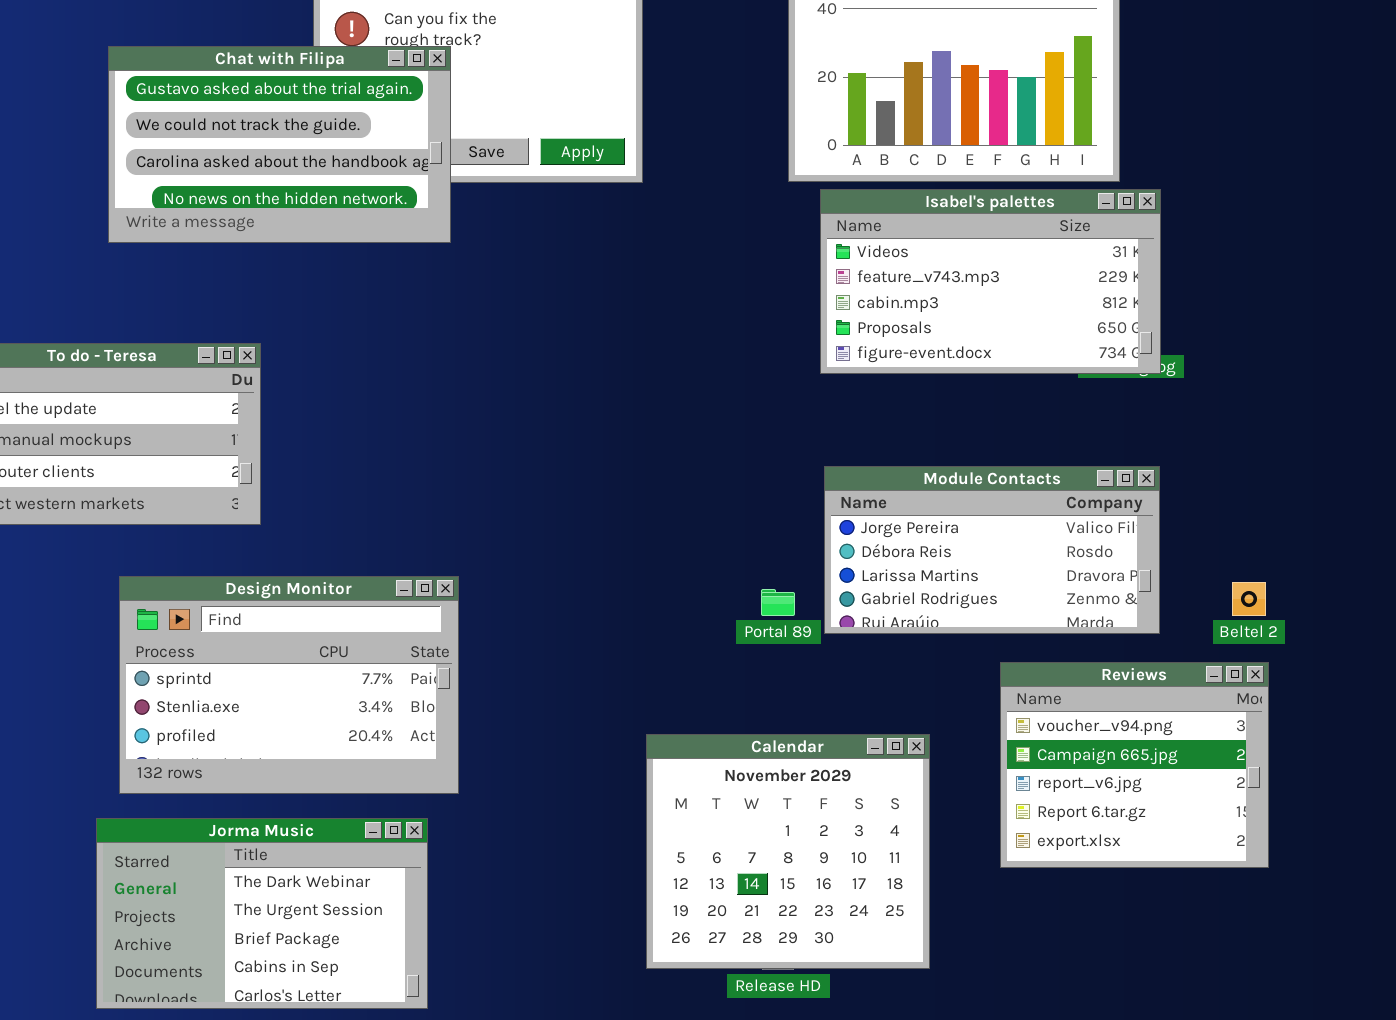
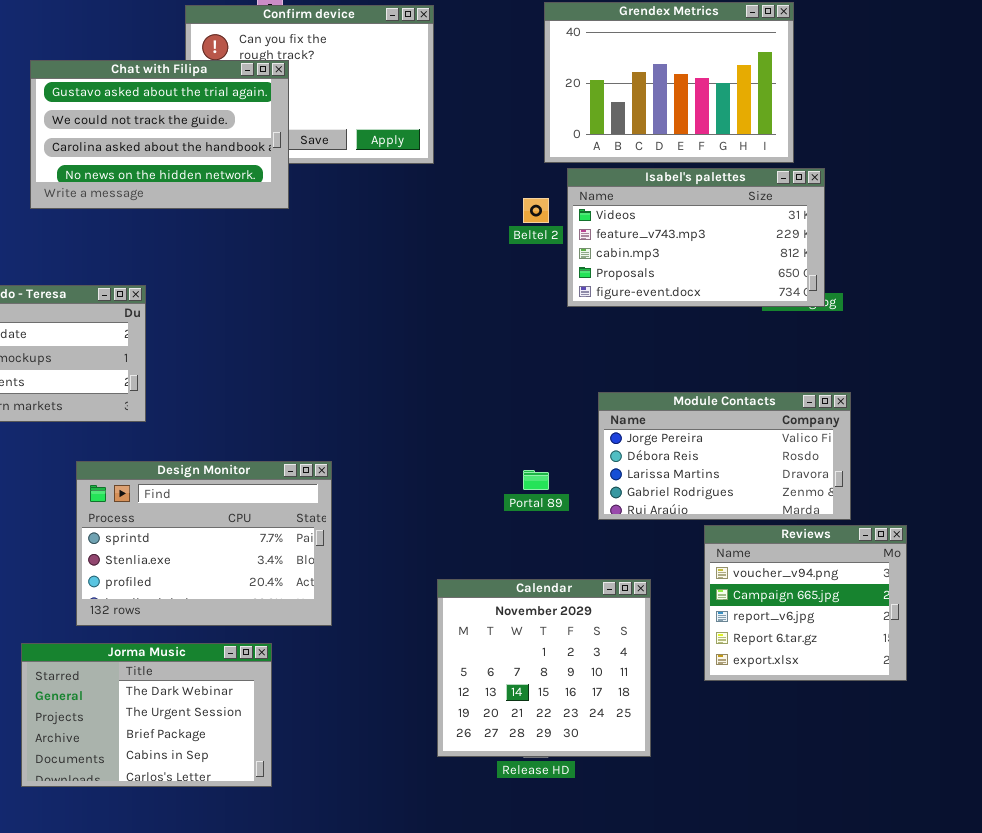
Module Contacts: [824,466,1160,634] -> [598,392,851,520], moved
Design Monitor: [119,576,459,794] -> [76,461,332,626], moved
Beltel 2: [1232,582,1266,616] -> [523,198,549,223], moved

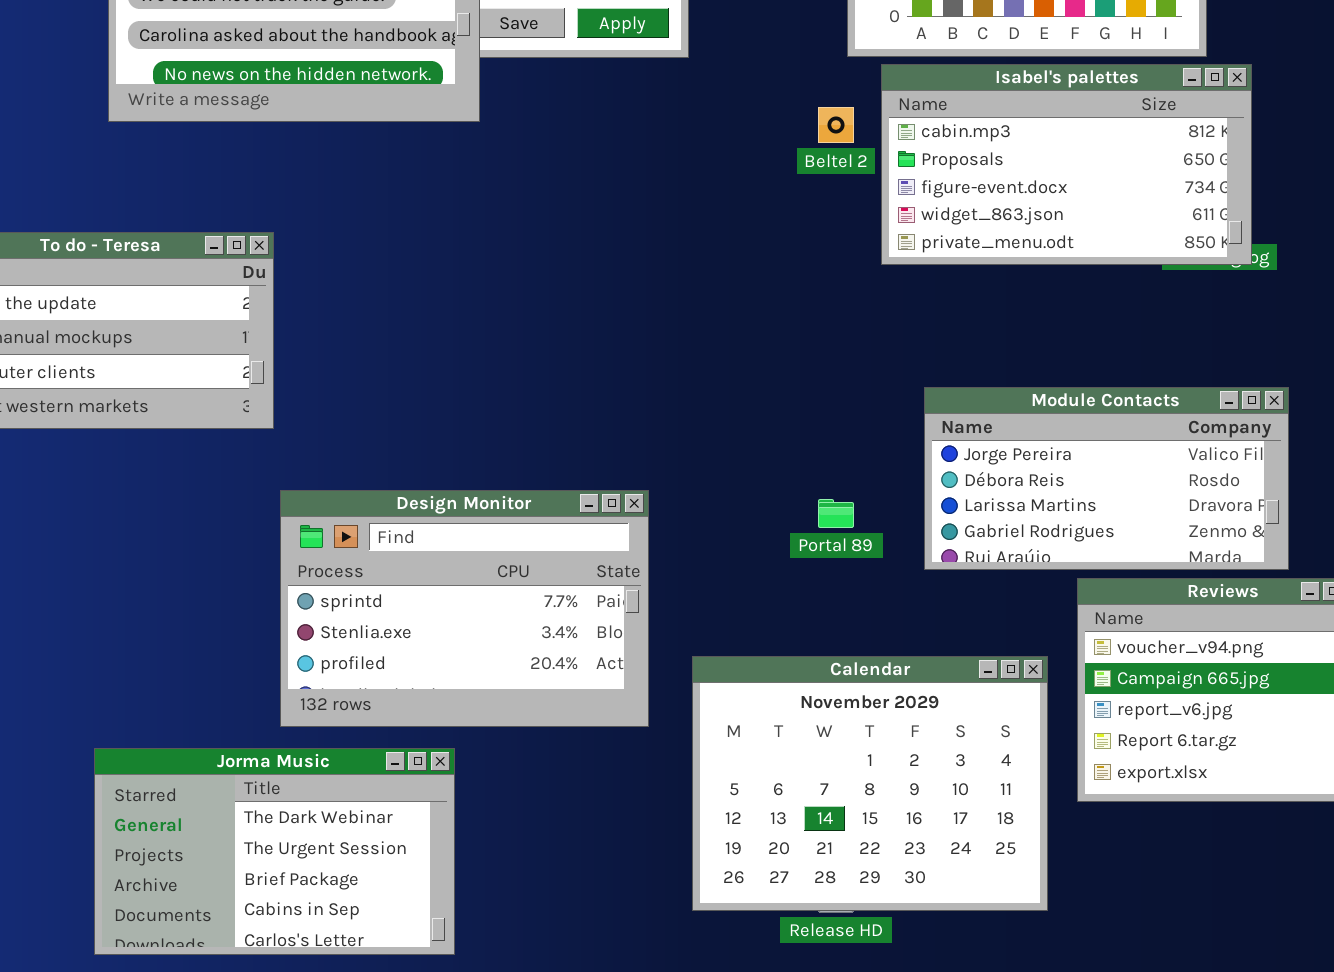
Isabel's palettes: [567,168,825,307] -> [881,64,1252,265], scrolled down 2 rows
Design Monitor: [76,461,332,626] -> [280,490,649,727], moved
Calendar: [437,579,651,757] -> [692,656,1048,911], resized

